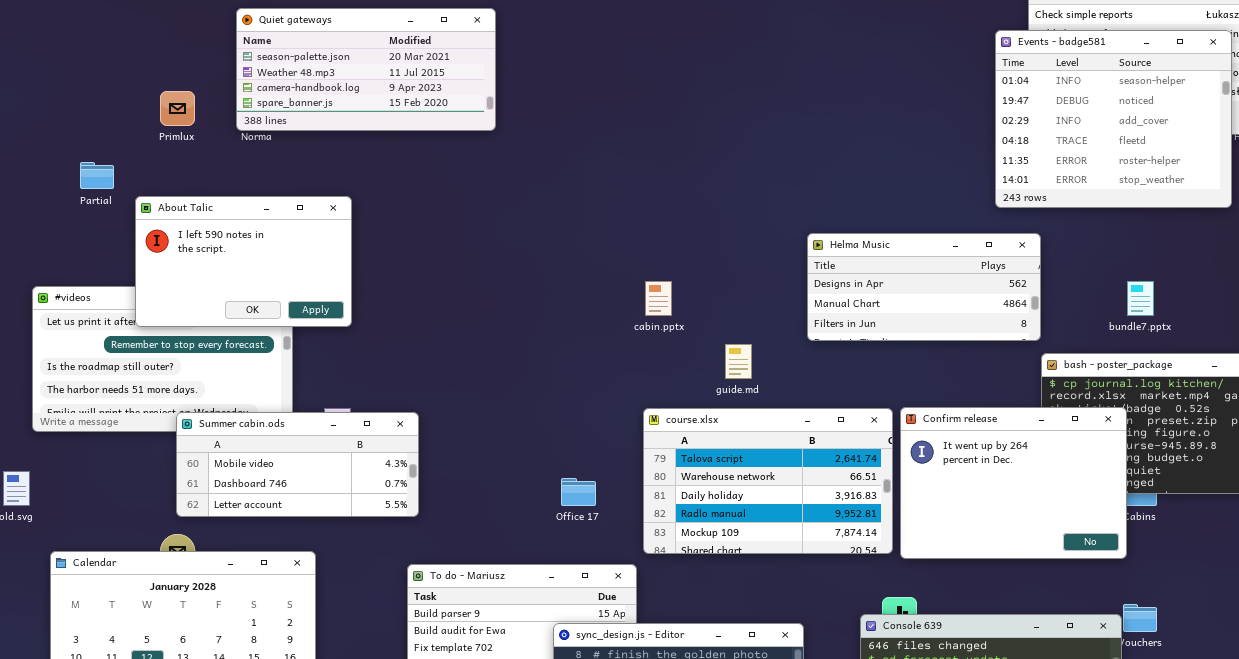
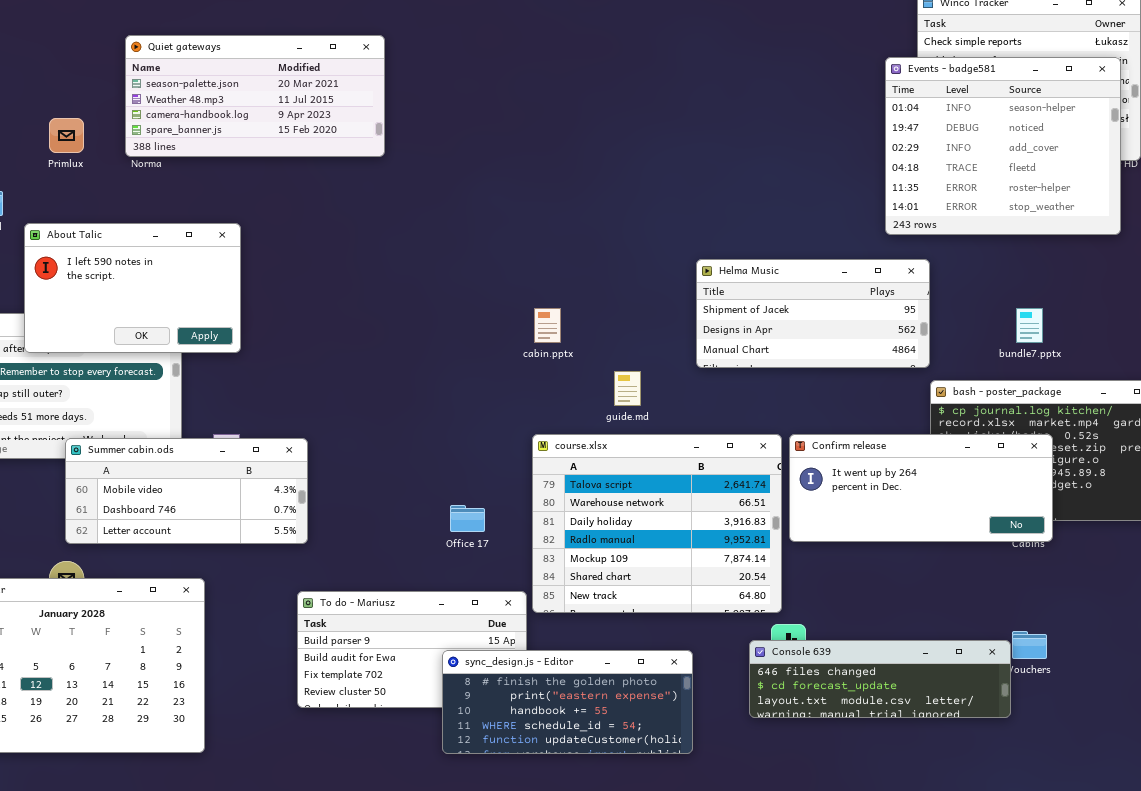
Helma Music: [807,233,1041,341] -> [696,259,930,368], scrolled up 1 row
Confirm release: [900,407,1127,559] -> [789,434,1053,542], resized
course.xlsx: [643,408,893,554] -> [532,434,782,613], resized

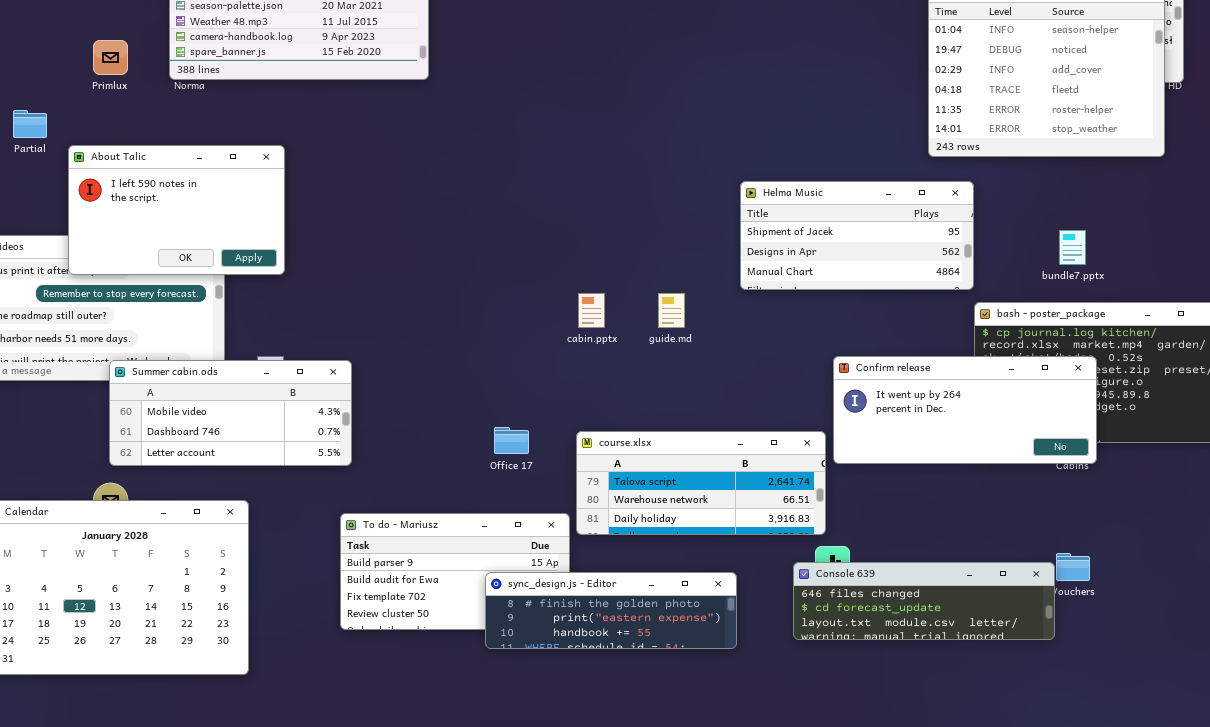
cabin.pptx: [534,308,561,343] -> [578,293,605,328], moved
course.xlsx: [532,434,782,613] -> [576,431,826,535], resized
sync_design.js - Editor: [442,650,693,754] -> [485,572,737,649], resized

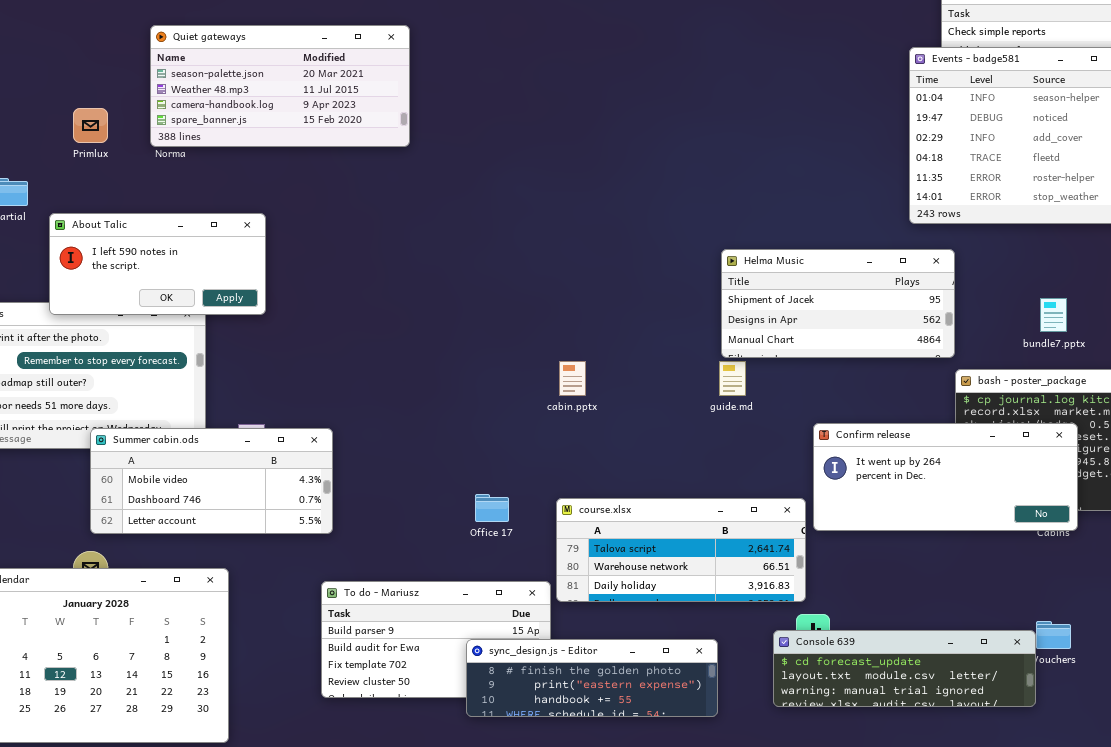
About Talic: [68,145,285,275] -> [49,213,266,315], resized
guide.md: [658,293,685,328] -> [719,361,746,396], moved
Console 639: [793,562,1055,640] -> [773,630,1036,707], scrolled down 1 row

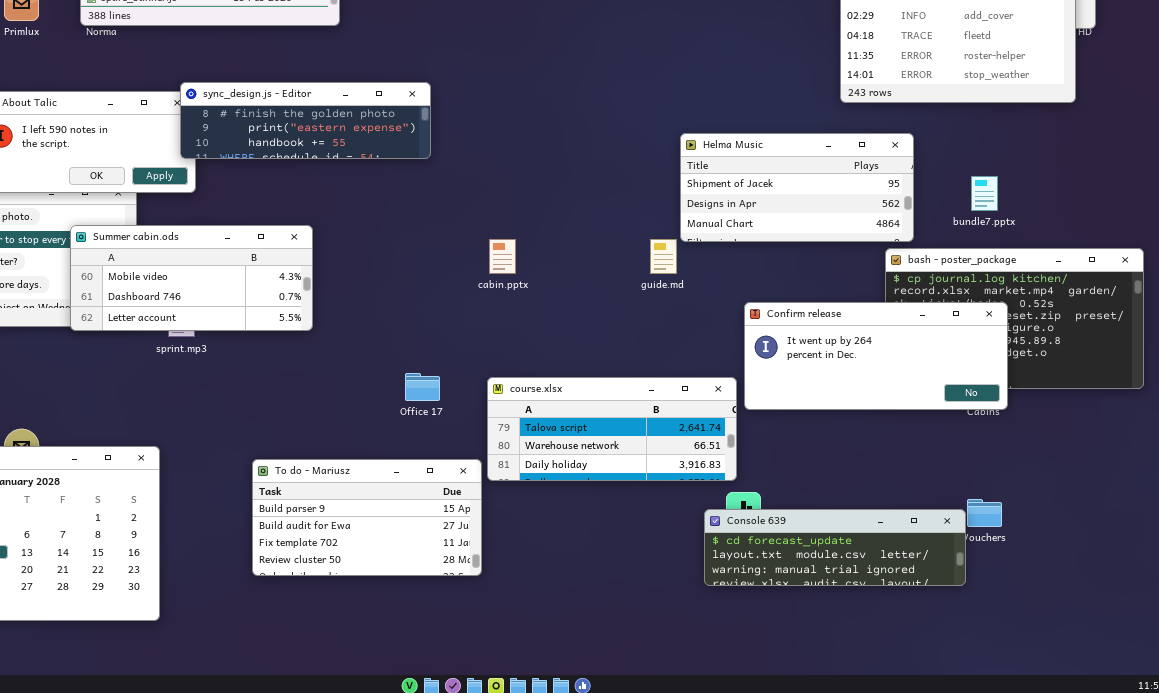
Helma Music: [721,249,955,358] -> [680,133,914,242], moved
Summer cabin.ods: [90,428,333,534] -> [70,225,313,331], moved
sync_design.js - Editor: [466,639,718,717] -> [180,82,431,159], moved

